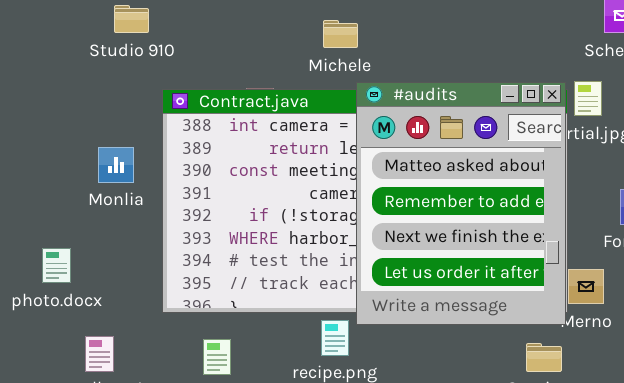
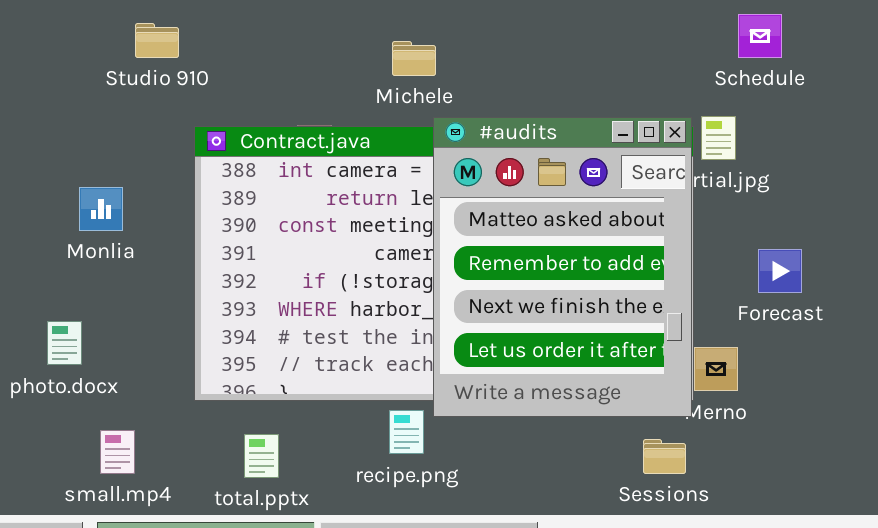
Monlia: [98,147,134,183] -> [79,187,123,231], moved

